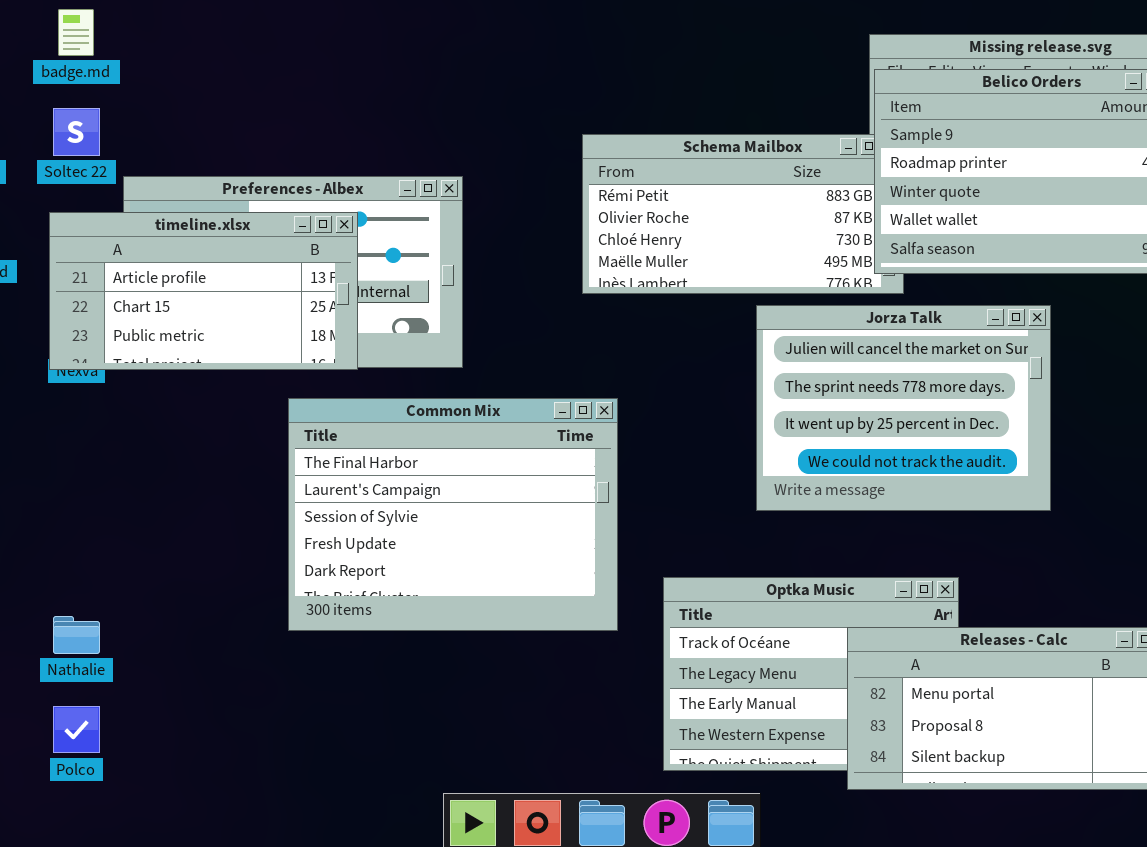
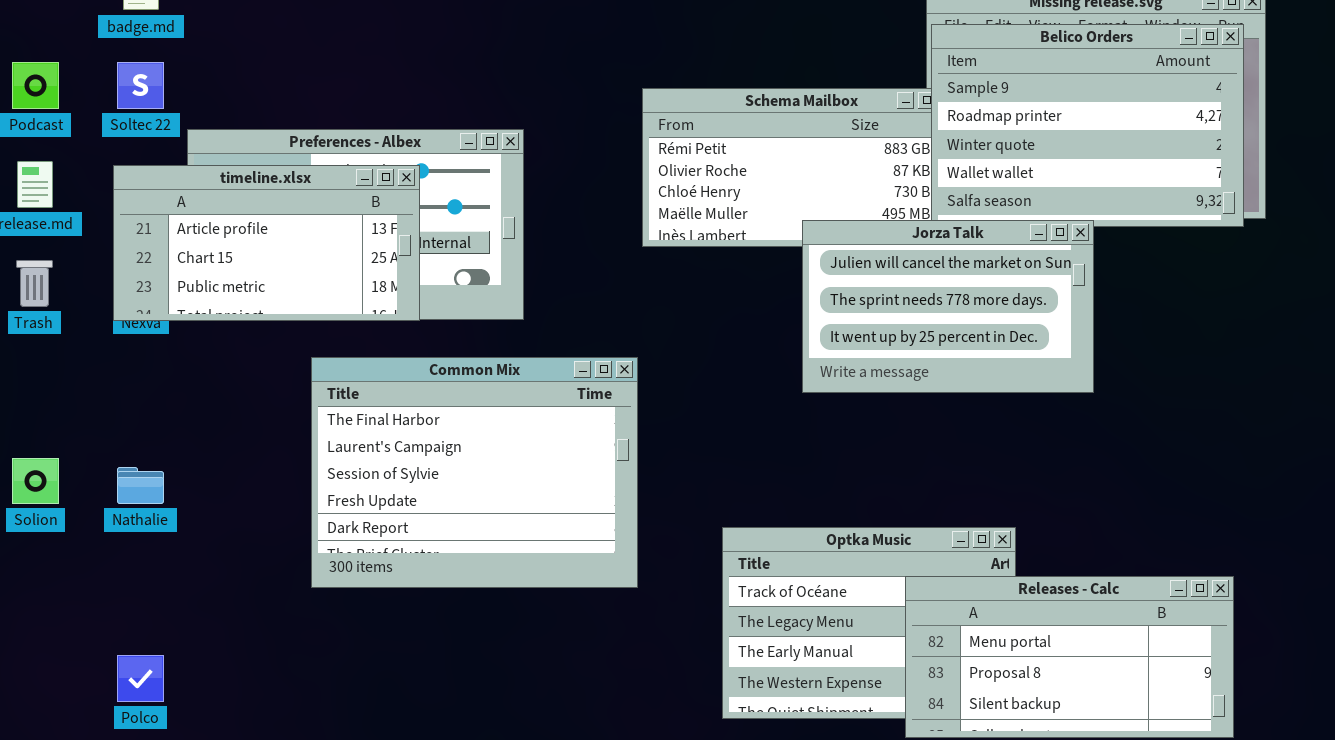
Jorza Talk: [756,305,1051,511] -> [802,220,1094,393], moved, resized
Common Mix: [288,398,618,631] -> [311,357,638,588], moved
Nathalie: [53,616,100,654] -> [117,467,164,504], moved

